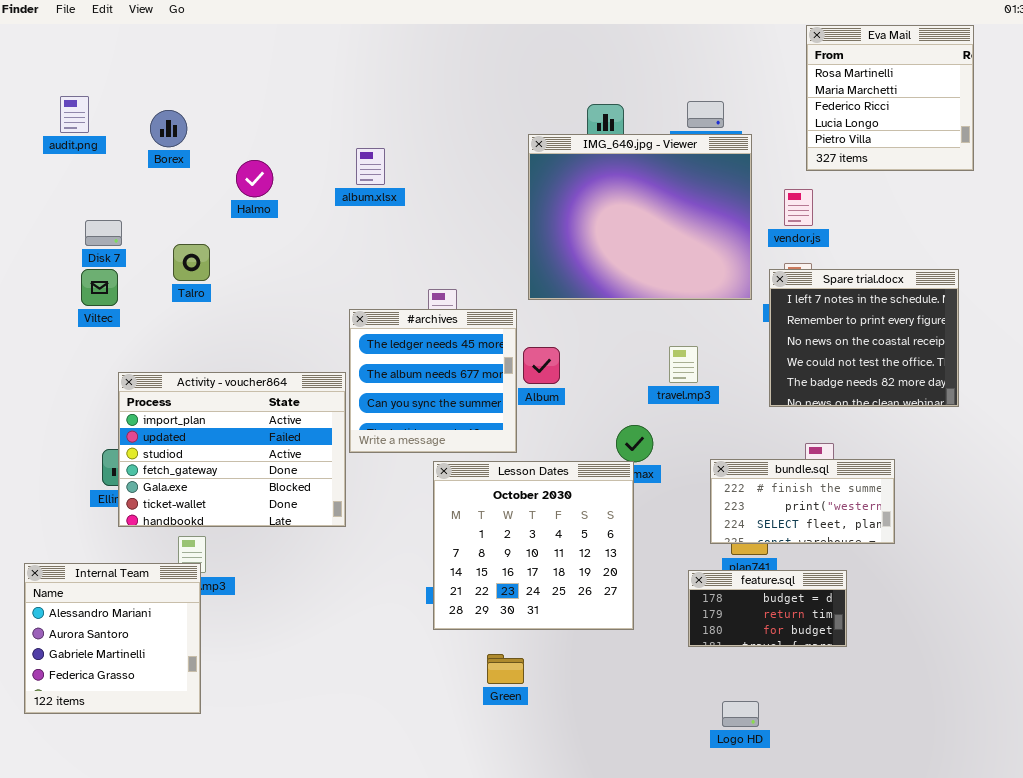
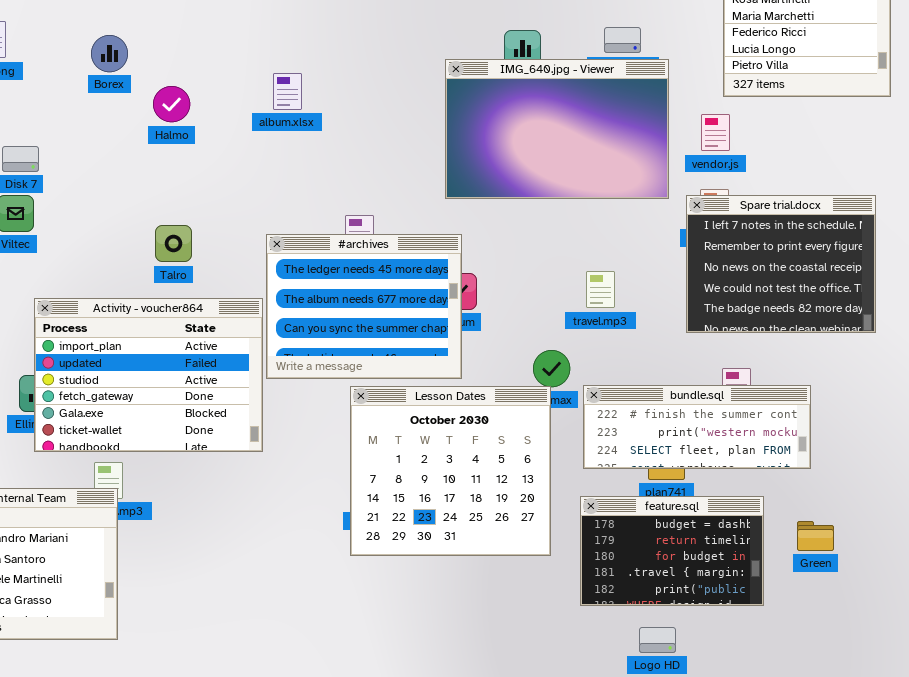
Borex: [150,110,187,147] -> [91,35,128,72], moved
IMG_640.jpg - Viewer: [528,134,752,300] -> [445,59,669,199], resized
Talro: [173,244,210,281] -> [155,225,192,262], moved
#archives: [349,309,517,453] -> [266,234,462,379], resized
bundle.sql: [710,459,895,544] -> [583,385,811,469], resized
feature.sql: [688,570,847,647] -> [580,496,764,606], resized
Green: [487,654,524,684] -> [797,521,834,551], moved

